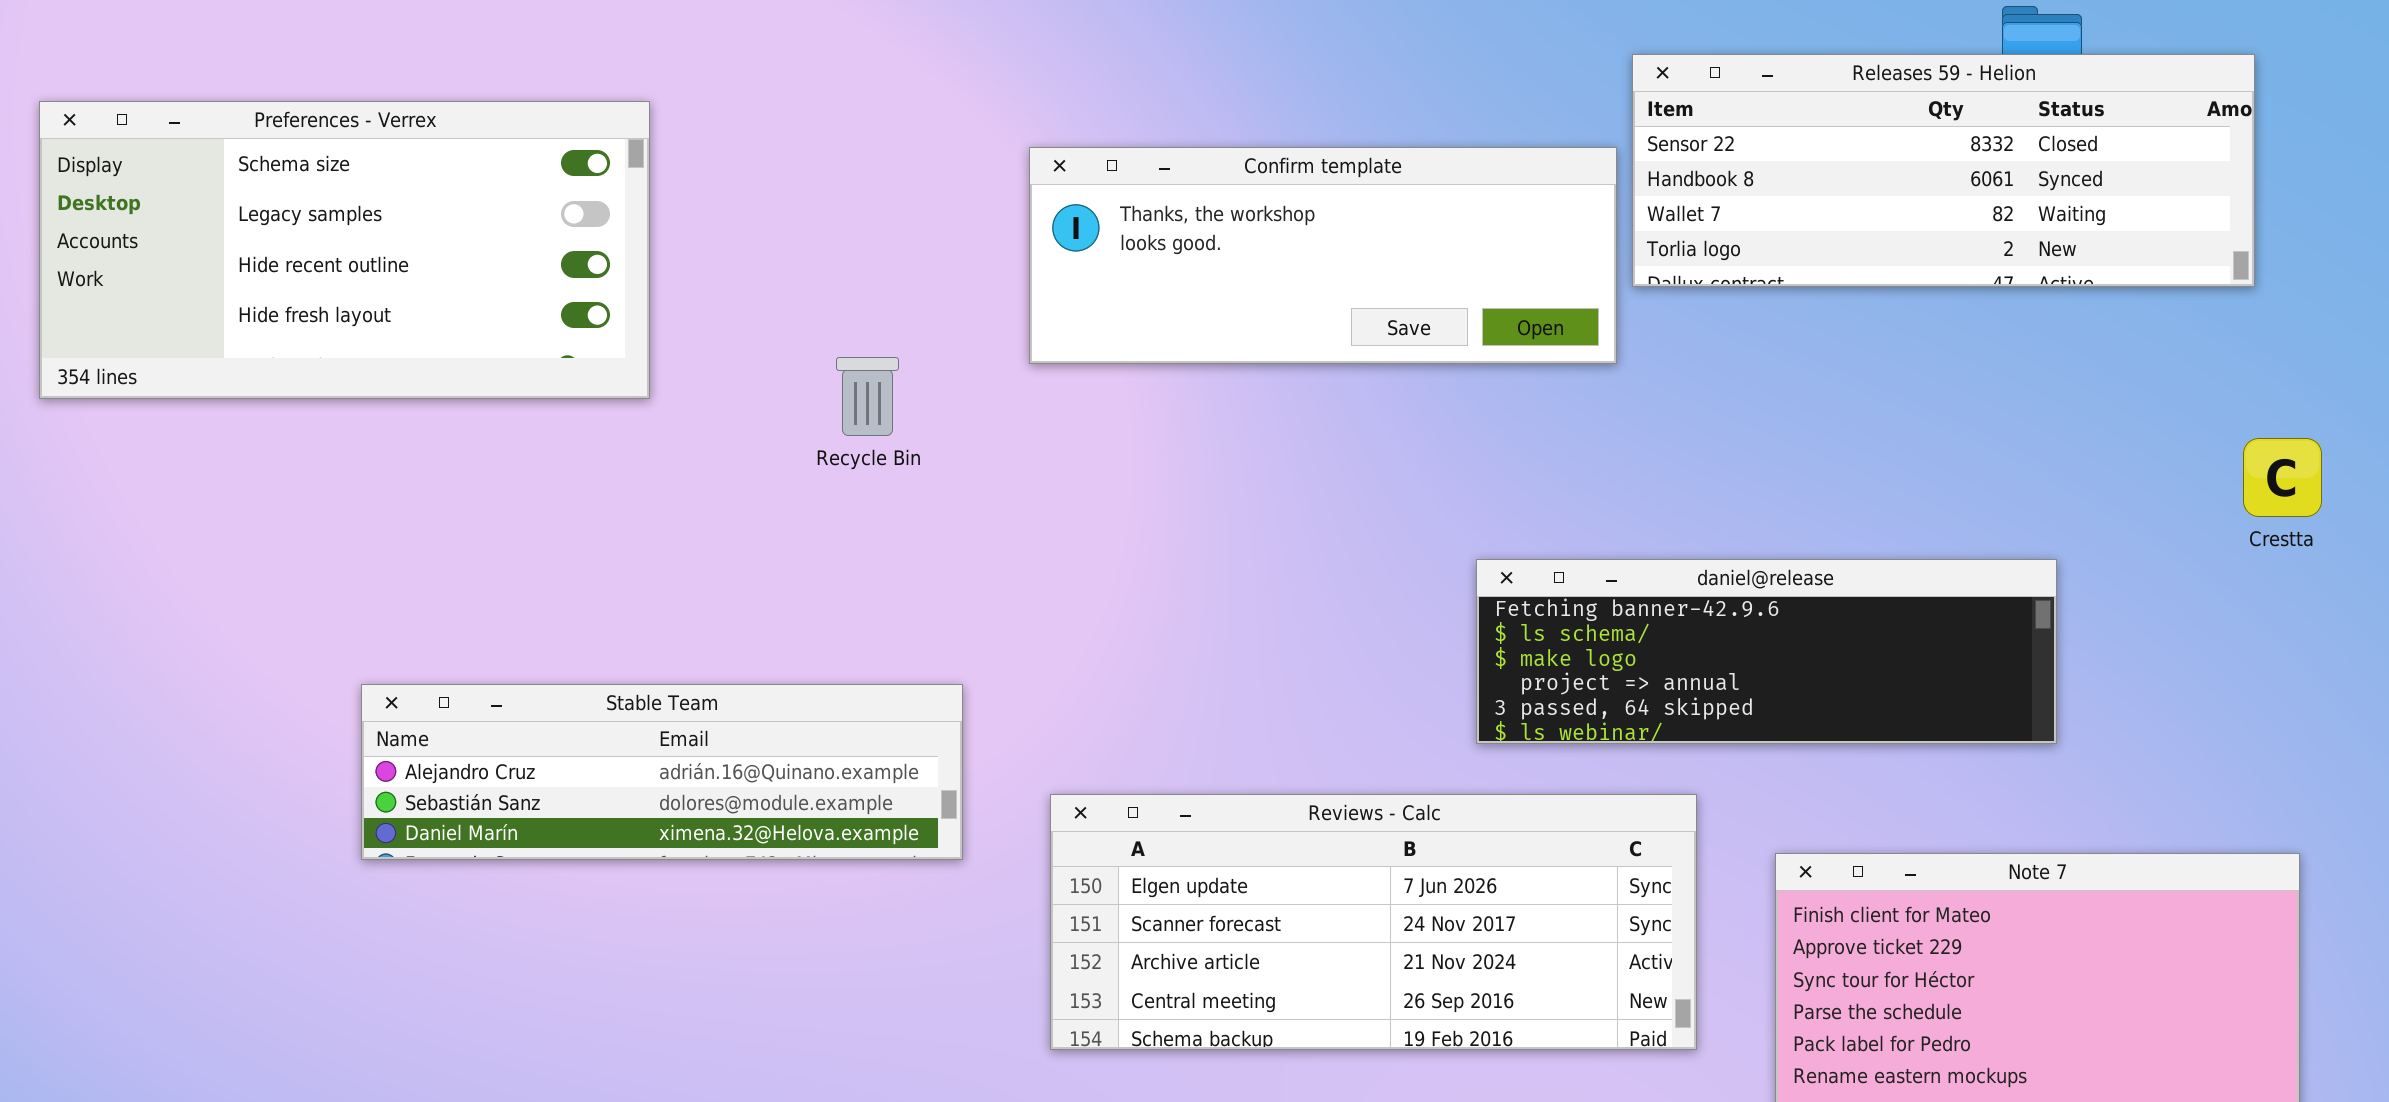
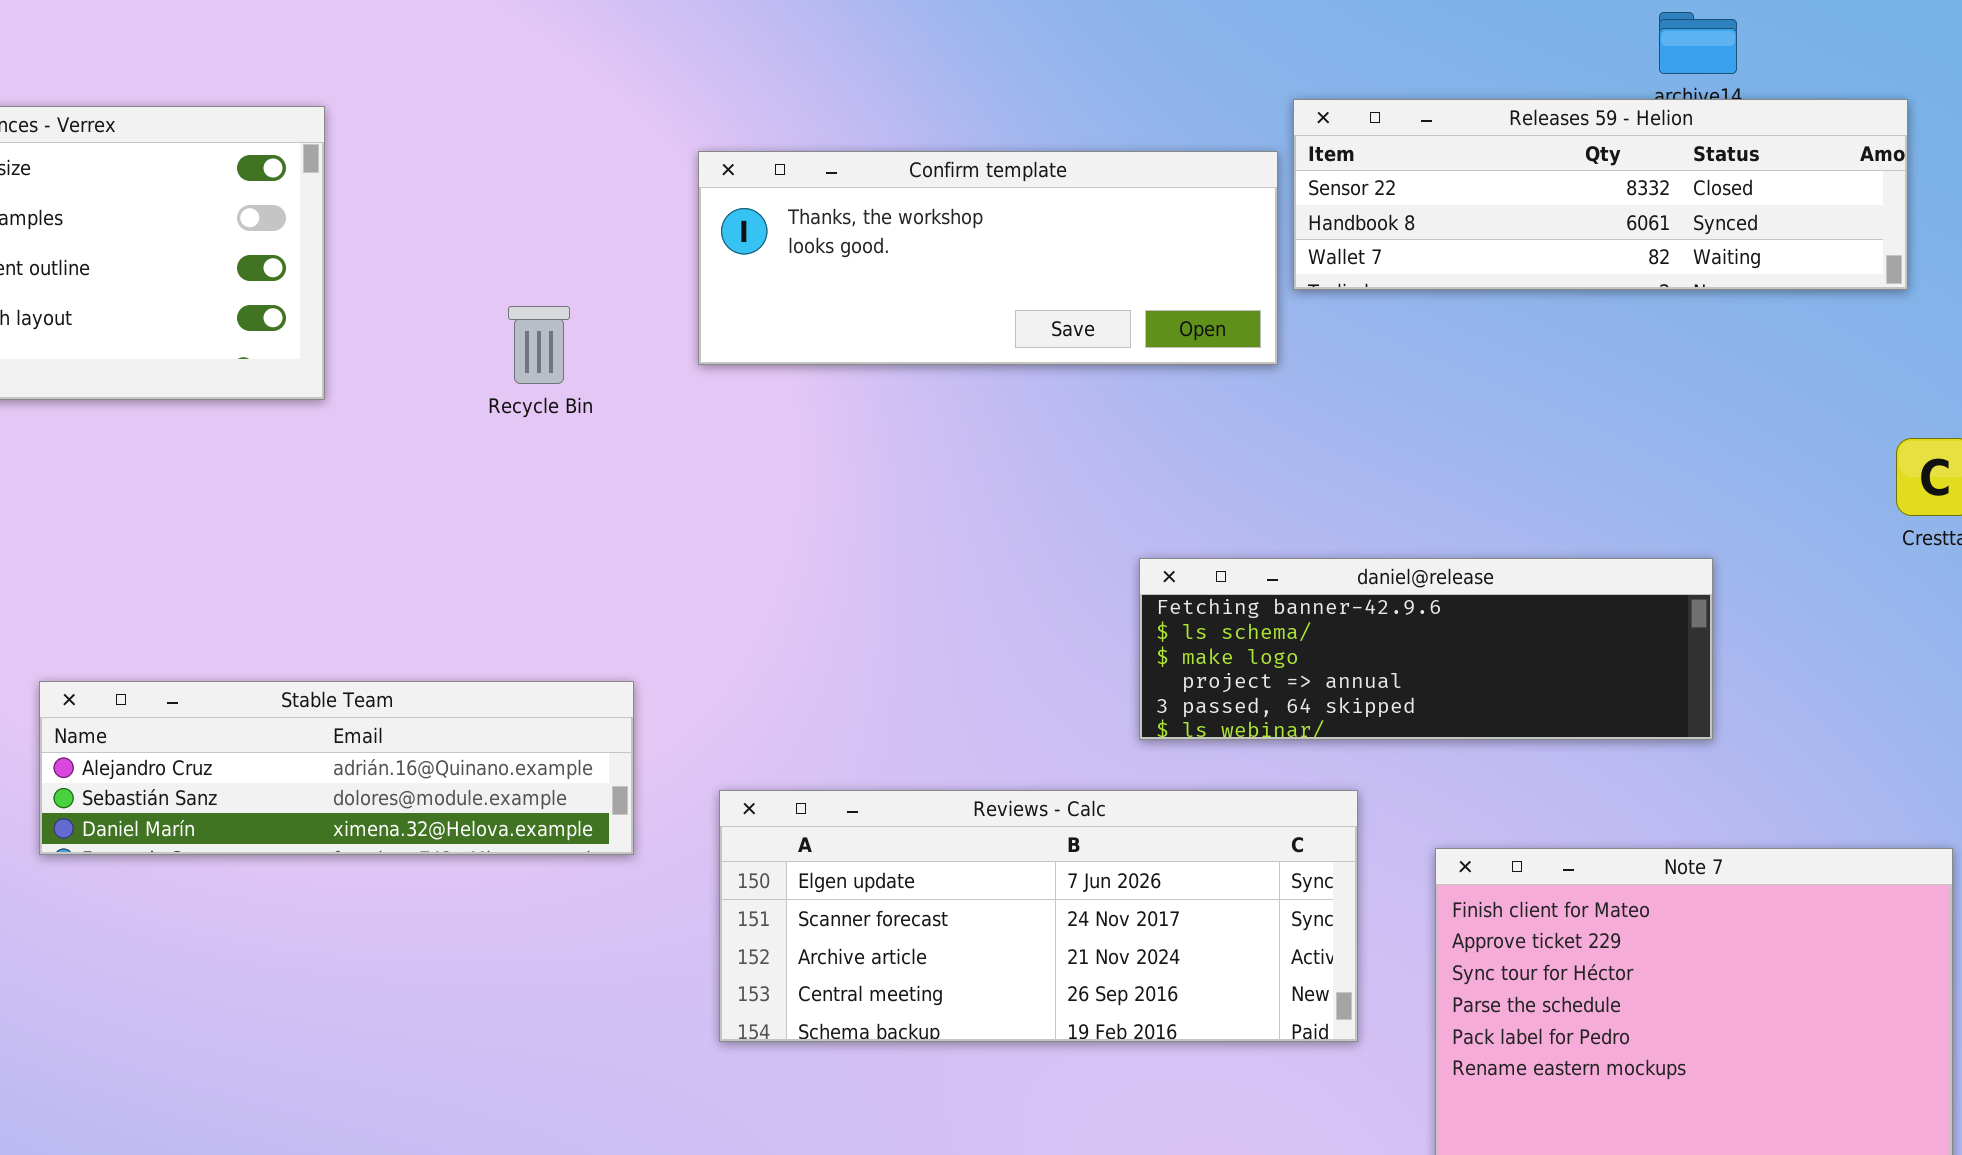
Releases 59 - Helion: [1632,54,2255,287] -> [1293,99,1908,290], resized
Recycle Bin: [836,357,899,436] -> [508,306,570,384], moved

